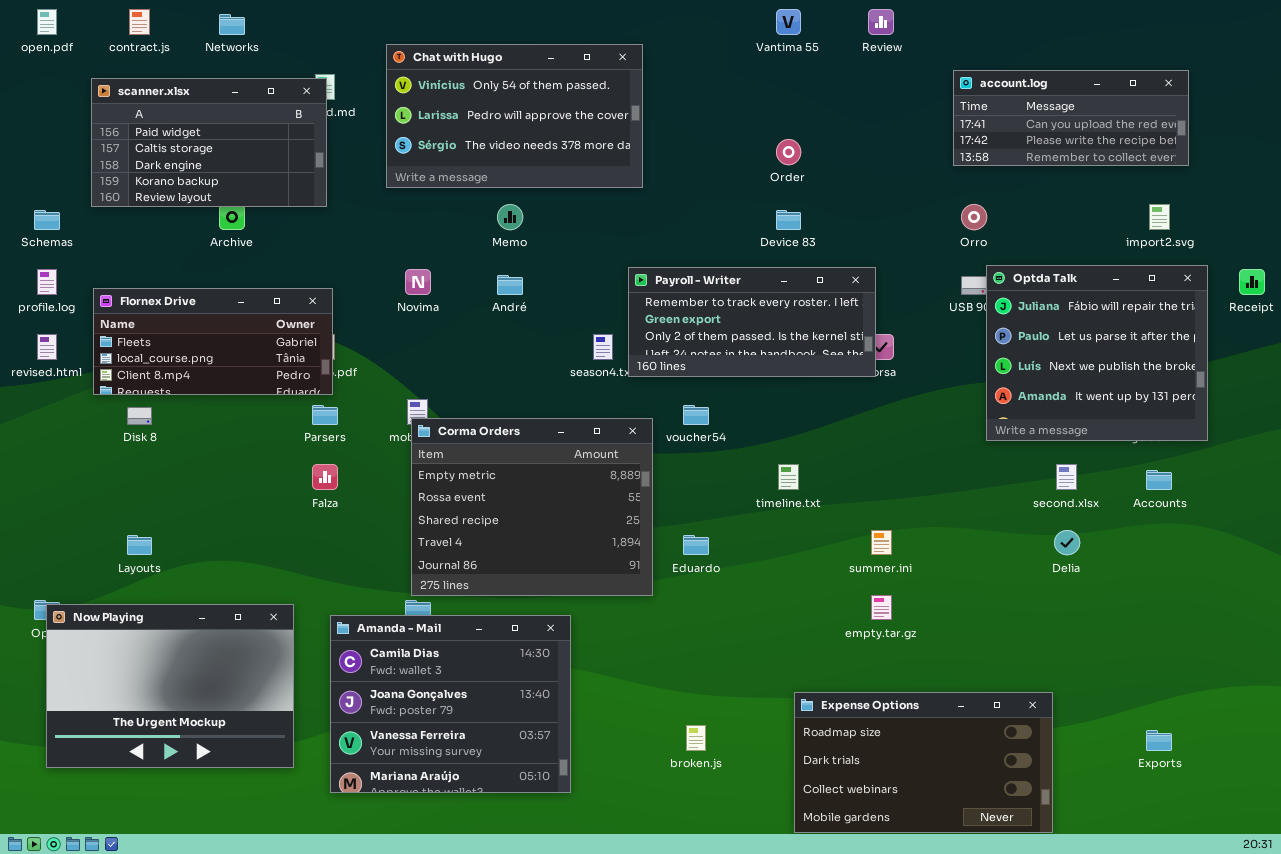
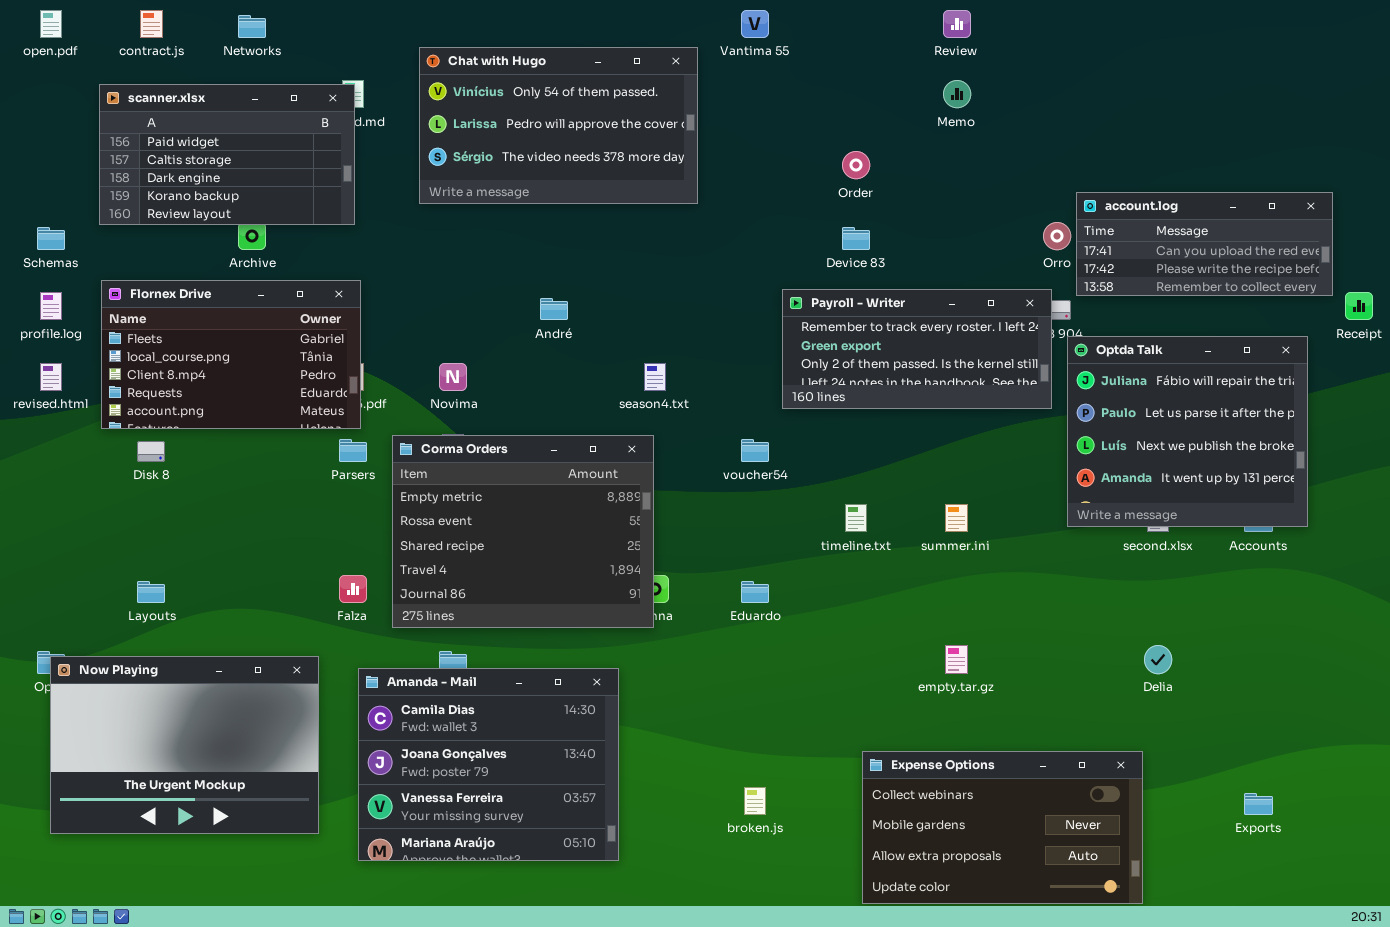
Vantima 55: [776,9,801,35] -> [741,10,769,38], moved
account.log: [953,70,1189,166] -> [1076,192,1333,296], moved
Memo: [497,204,523,230] -> [943,80,971,108], moved
Optda Talk: [986,265,1208,441] -> [1067,336,1308,527], moved
Payroll - Writer: [628,267,876,377] -> [782,289,1052,409], moved
Novima: [405,269,431,295] -> [439,363,467,391], moved
Flornex Drive: [93,288,333,395] -> [101,280,361,429], resized
Corma Orders: [411,418,653,596] -> [392,435,654,628], moved
Falza: [312,464,338,490] -> [339,575,367,603], moved
summer.ini: [871,530,892,555] -> [945,504,968,532], moved
Delia: [1054,530,1080,555] -> [1144,645,1172,674], moved
Expense Options: [794,692,1053,833] -> [862,751,1143,904], scrolled down 2 rows

